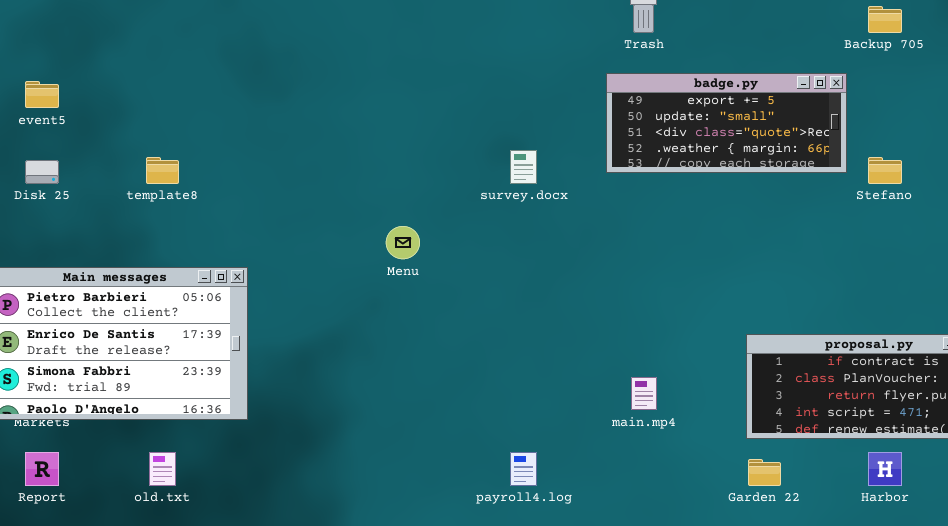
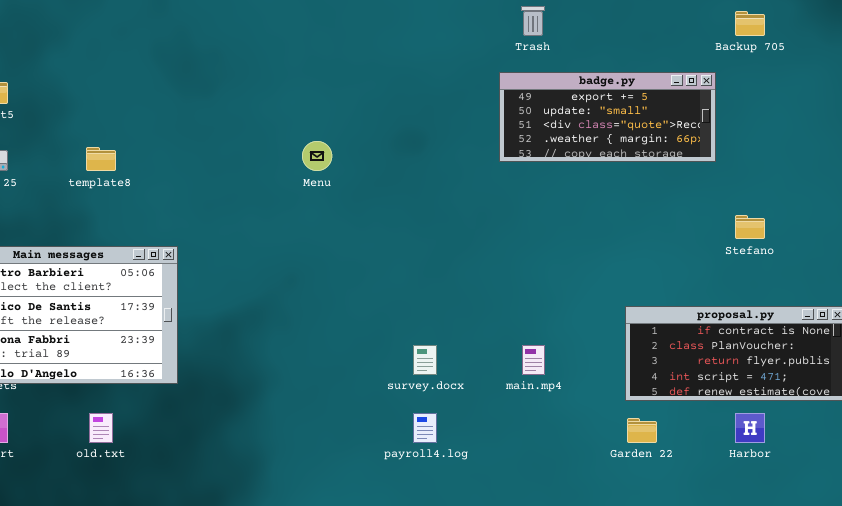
survey.docx: [510,150,537,184] -> [413,345,437,375], moved
Stefano: [868,157,902,184] -> [735,215,765,239], moved
Menu: [386,226,420,259] -> [302,141,332,171], moved

